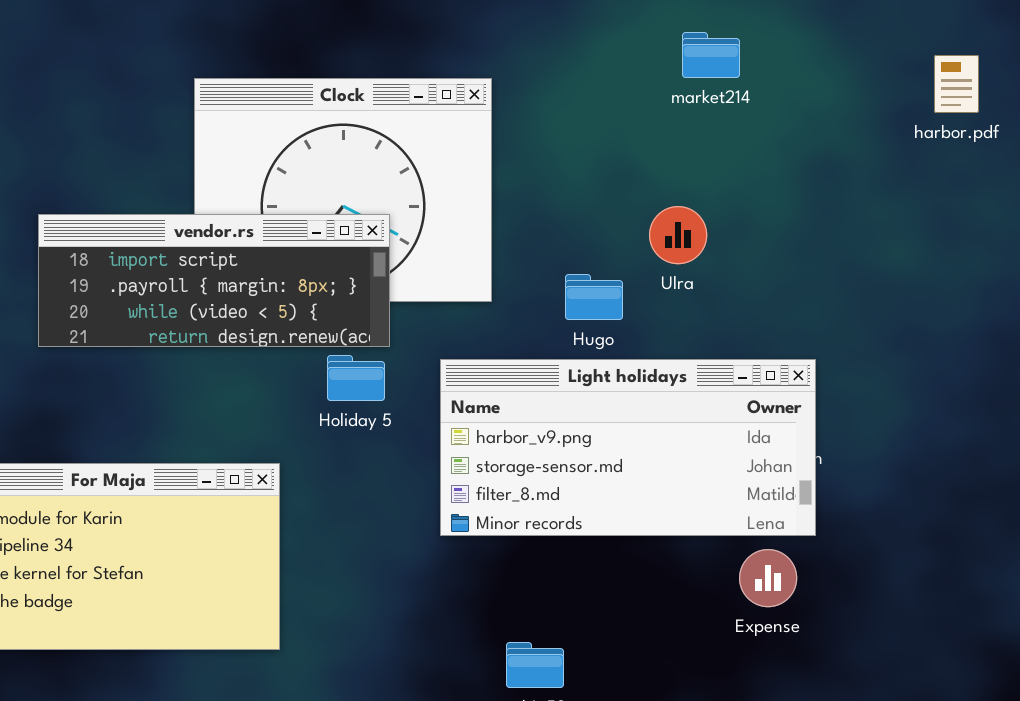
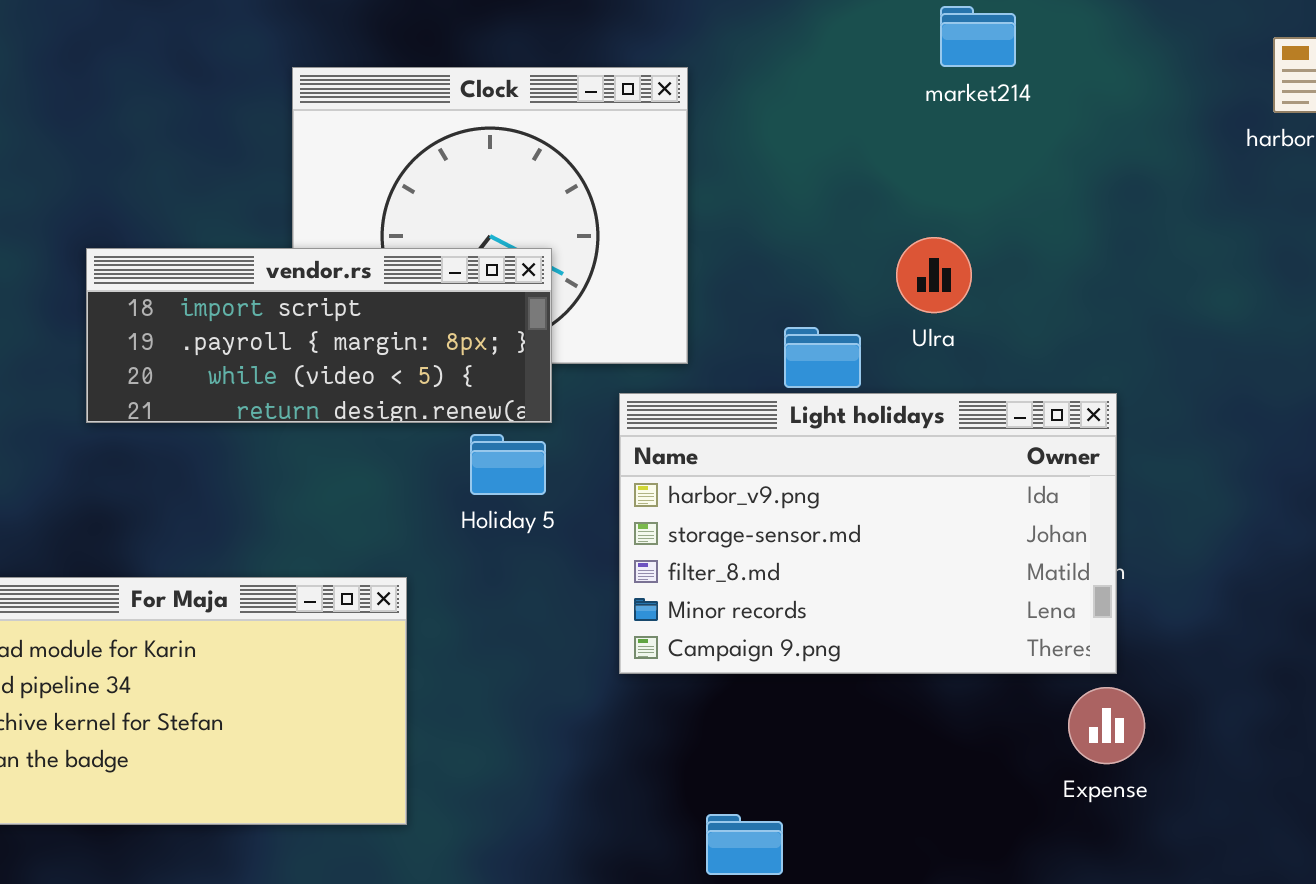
Light holidays: [440,359,816,536] -> [619,393,1117,674], resized
Expense: [739,549,797,607] -> [1068,687,1145,764], moved

